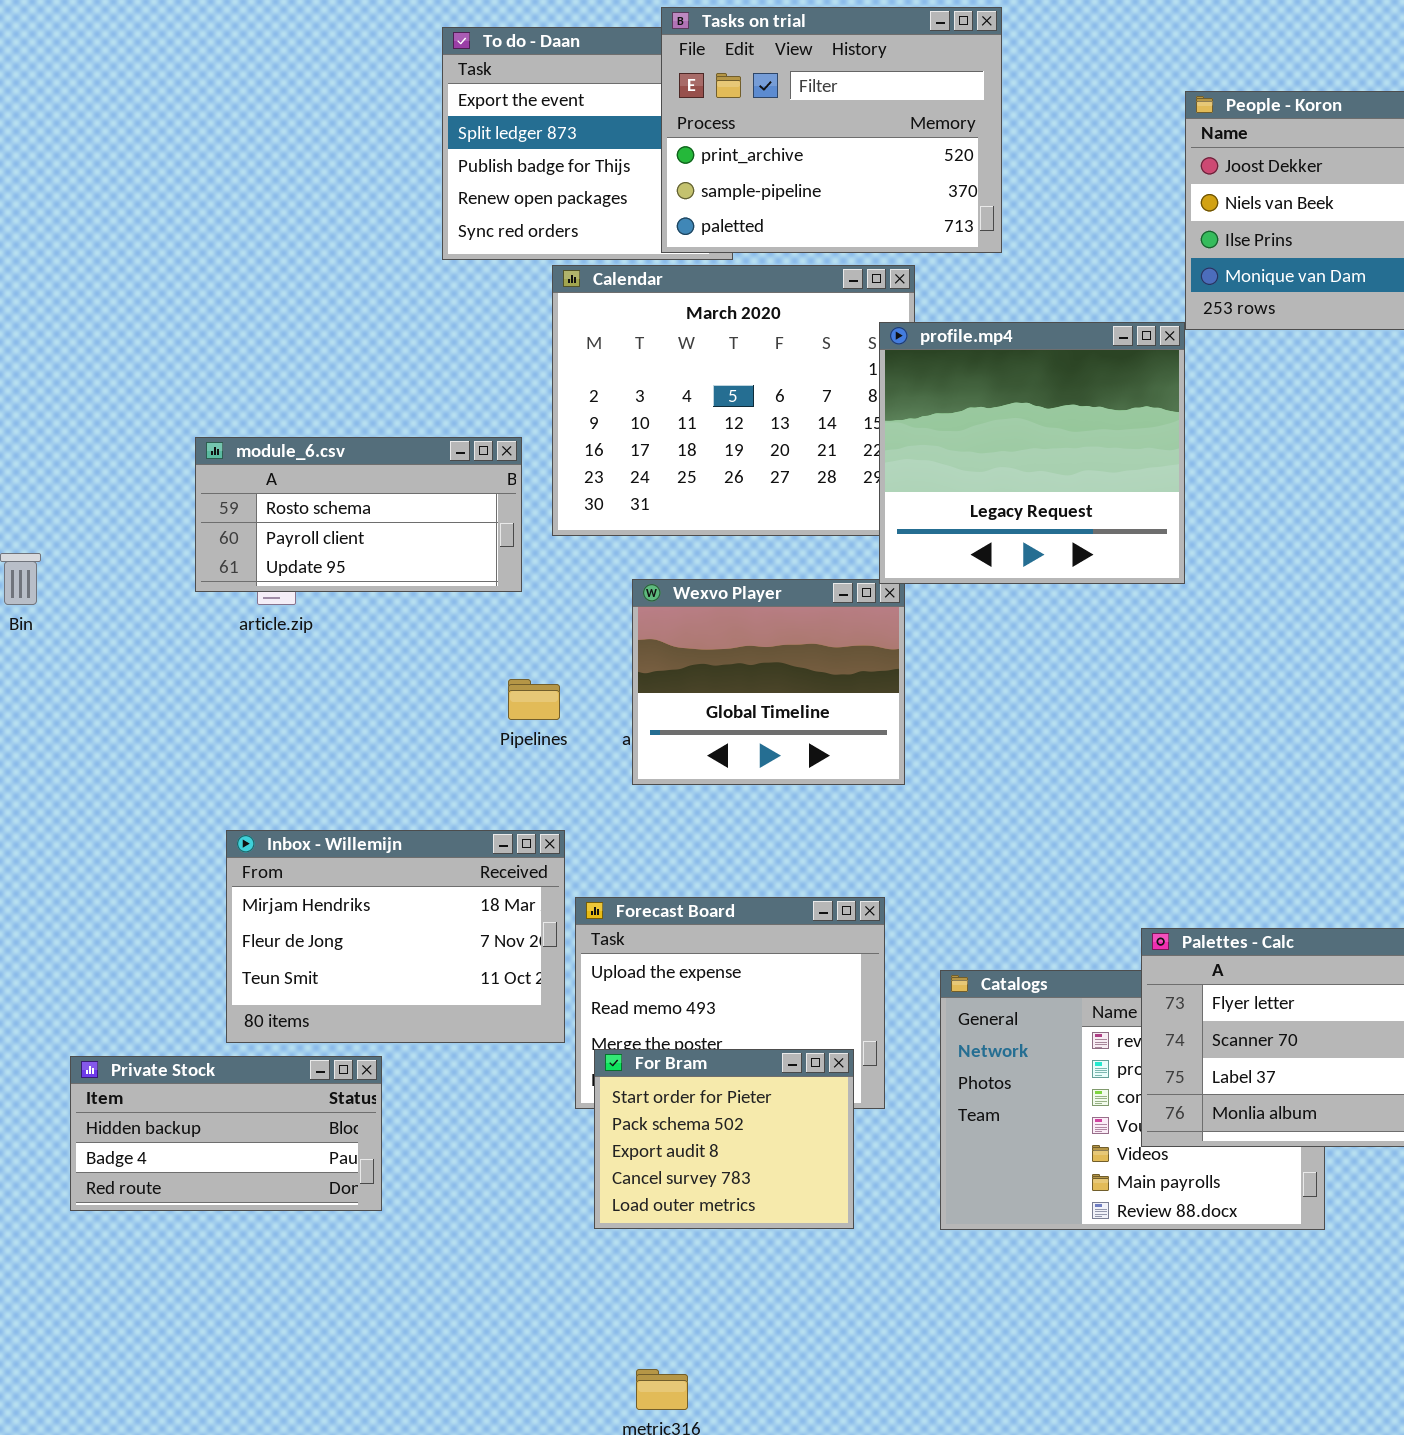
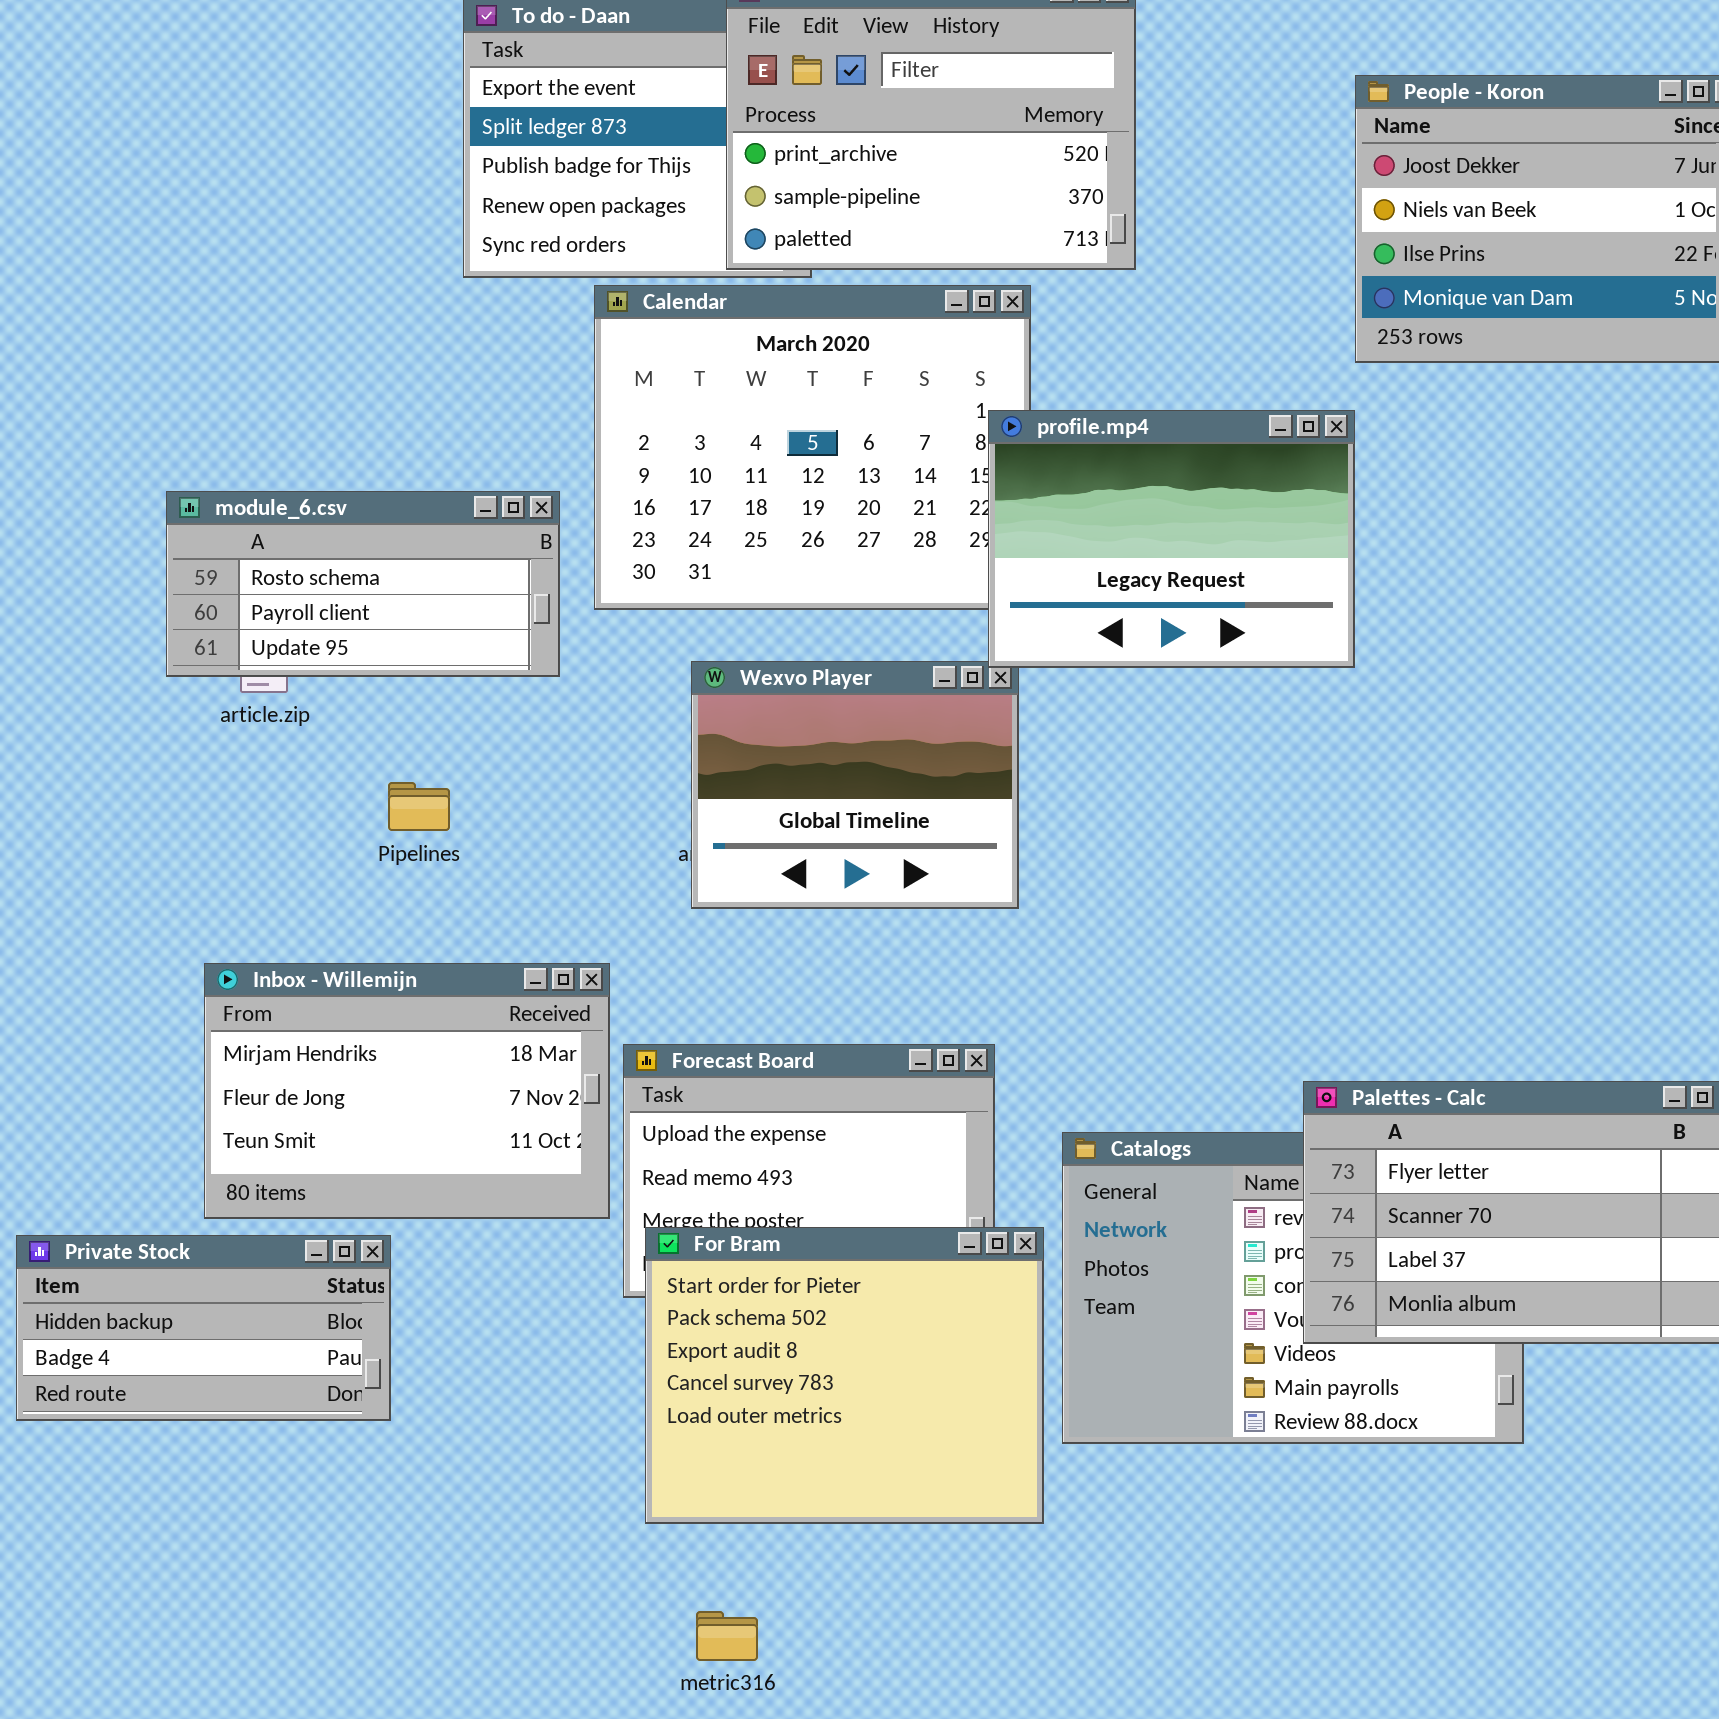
profile.mp4: [879,322,1185,584] -> [988,410,1355,668], resized
Pipelines: [508,679,560,720] -> [388,782,450,831], moved
For Bram: [594,1049,854,1229] -> [645,1227,1044,1524], resized

